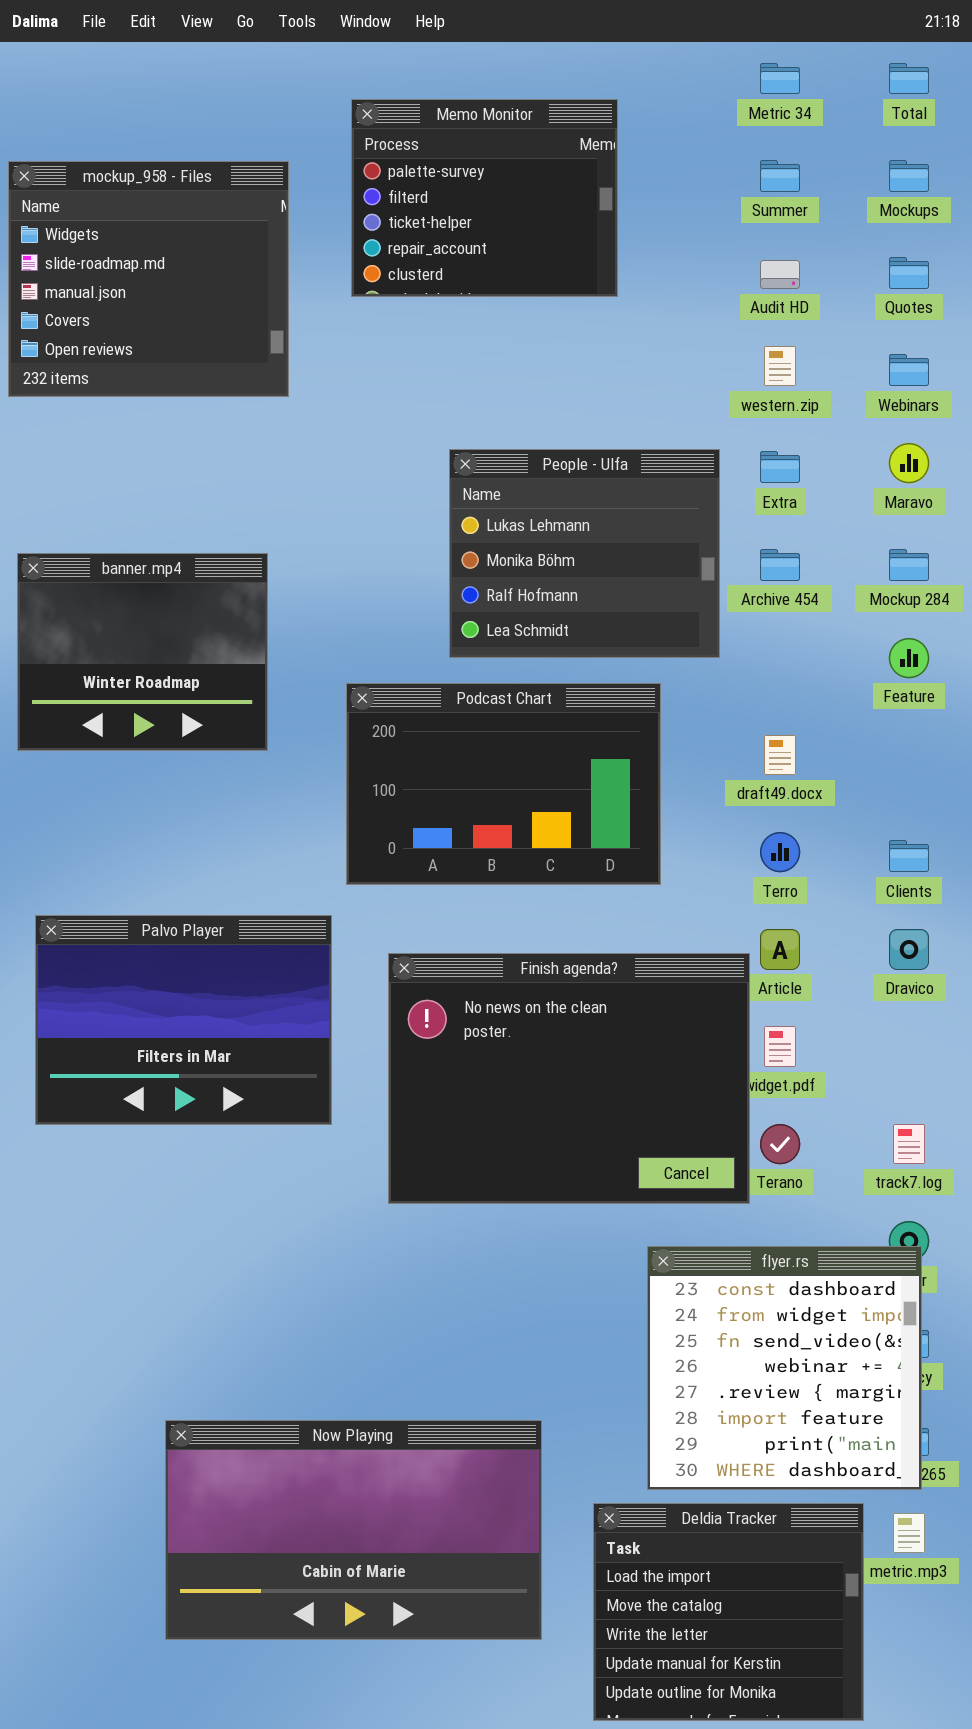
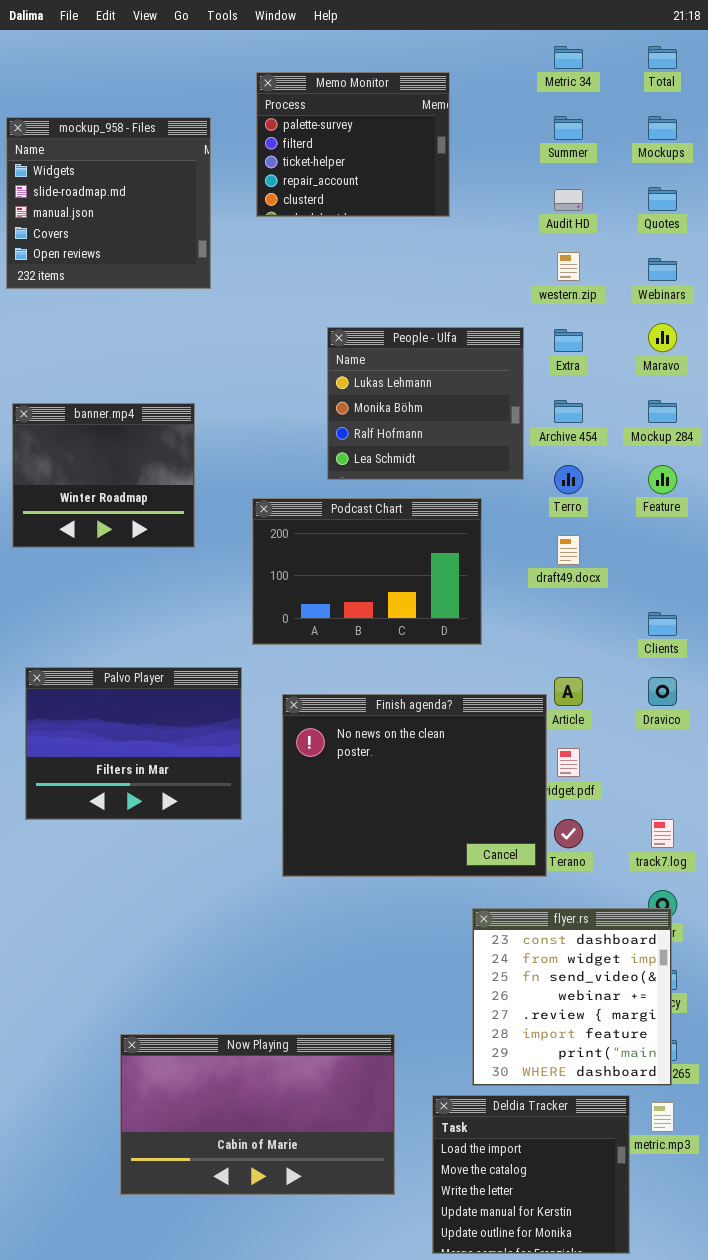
Terro: [760,832,800,872] -> [554,465,583,494], moved

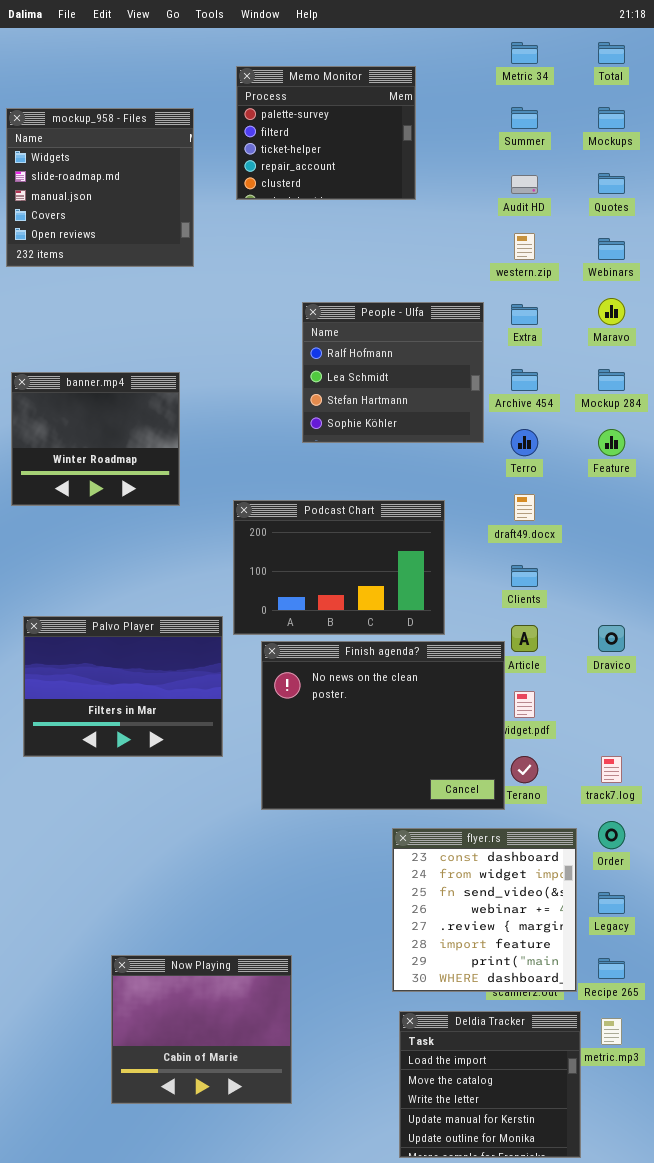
People - Ulfa: [327,327,524,480] -> [302,302,484,443], scrolled down 2 rows
Podcast Chart: [252,498,482,645] -> [233,500,445,635], moved
Clients: [648,612,677,636] -> [511,565,538,587], moved
flyer.rs: [472,908,672,1086] -> [392,828,577,992], moved
Now Playing: [120,1034,395,1195] -> [111,955,292,1104], resized

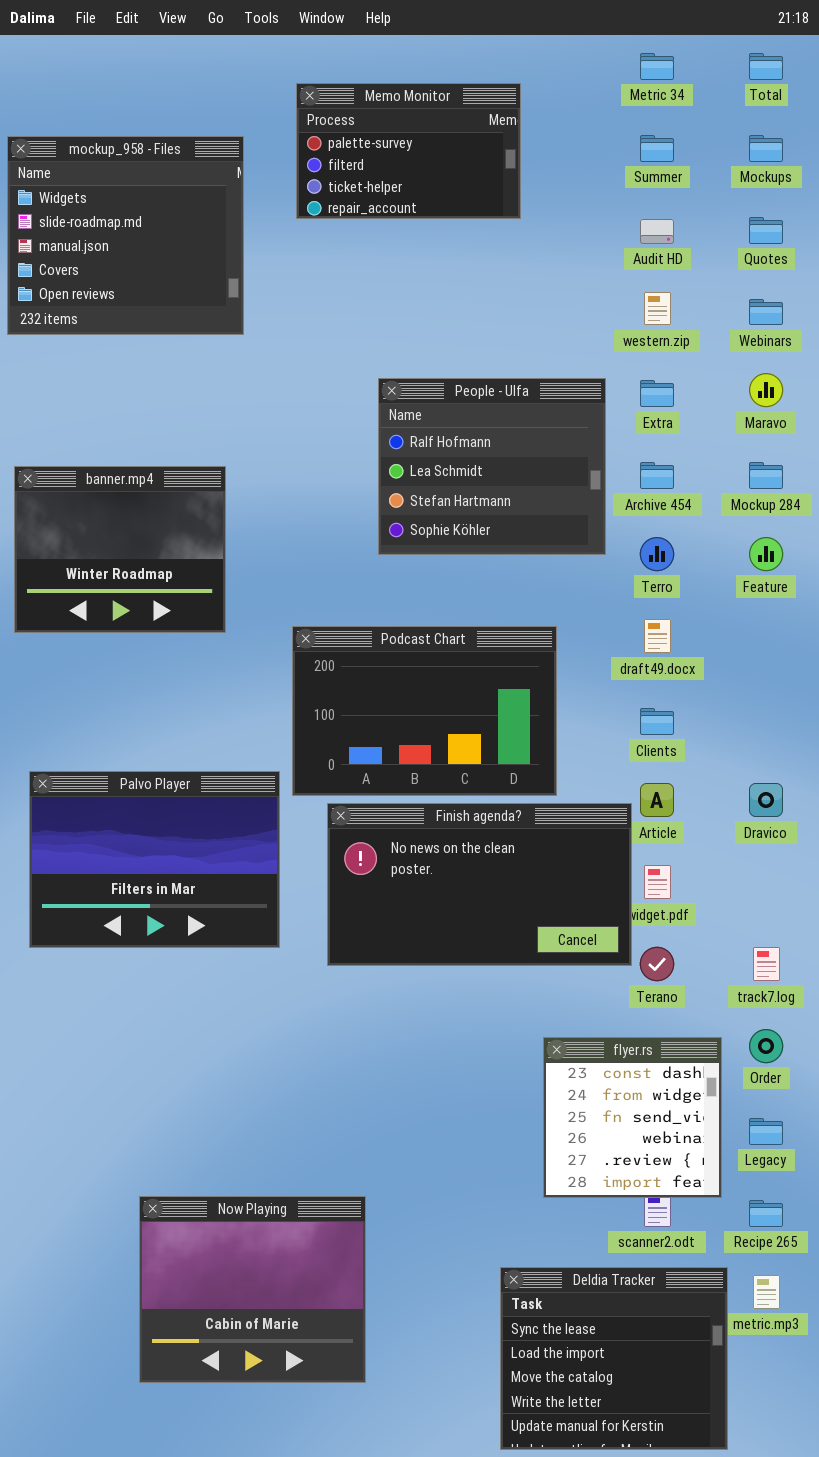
Memo Monitor: [236,66,416,200] -> [296,83,521,219], resized
Finish agenda?: [261,641,505,810] -> [327,803,632,966], resized
flyer.rs: [392,828,577,992] -> [543,1037,722,1198], resized
Deldia Tracker: [399,1011,581,1158] -> [500,1267,728,1450], scrolled up 1 row

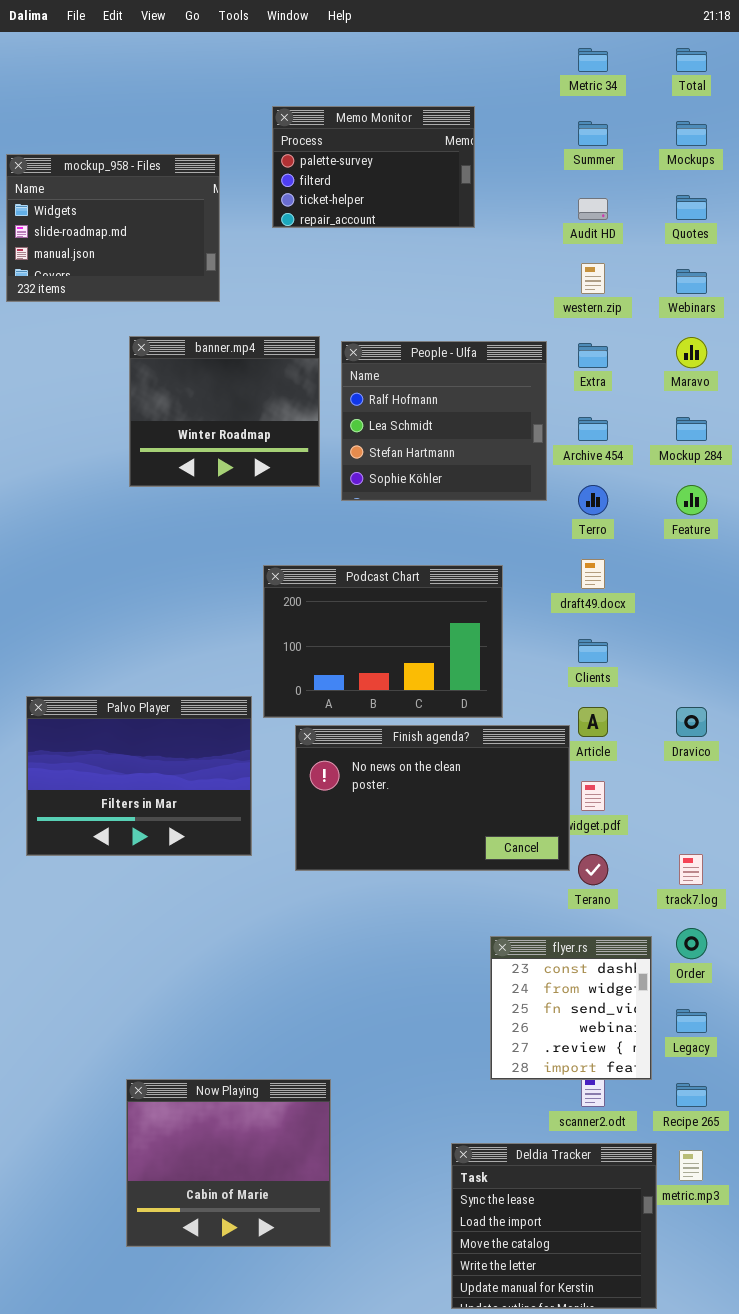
Memo Monitor: [296,83,521,219] -> [272,106,475,228], moved
mockup_958 - Files: [7,136,244,335] -> [6,154,220,302], resized
banner.mp4: [14,466,226,633] -> [129,336,320,487], moved

